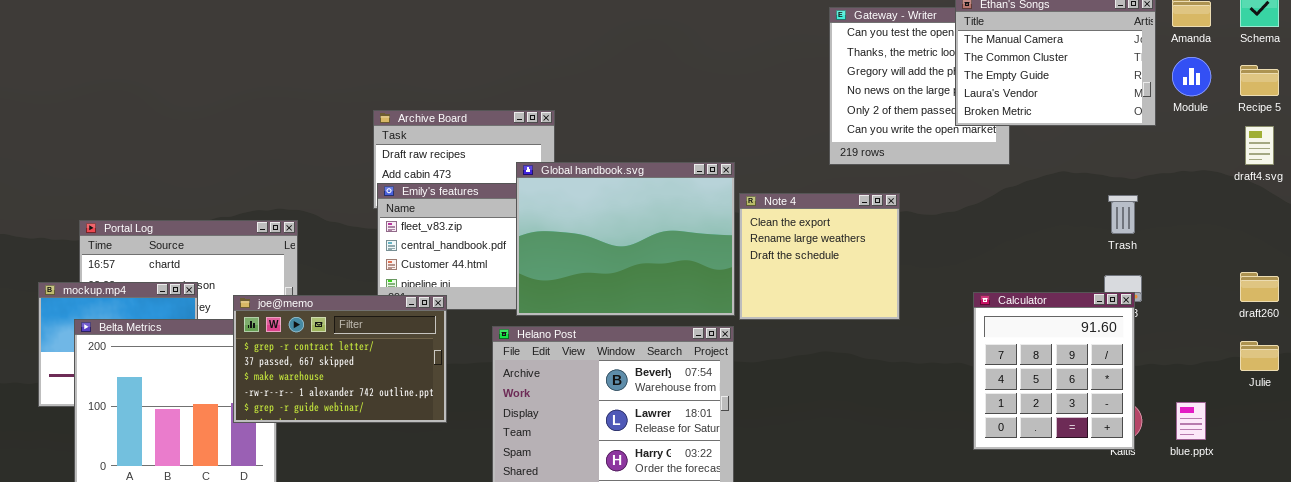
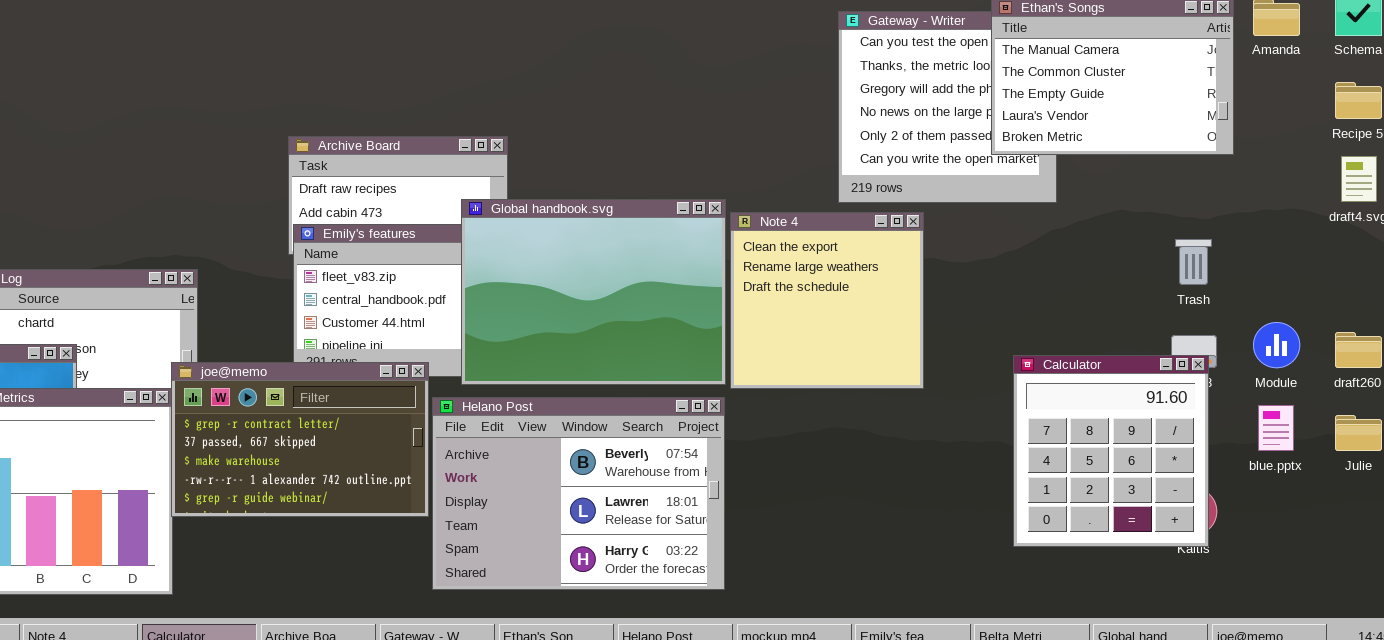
Module: [1172,57,1211,96] -> [1253,322,1300,368], moved
Note 4: [739,193,900,320] -> [730,212,924,389], resized
joe@memo: [233,295,447,423] -> [171,362,429,517], moved
blue.pptx: [1176,402,1206,440] -> [1258,405,1294,451], moved

